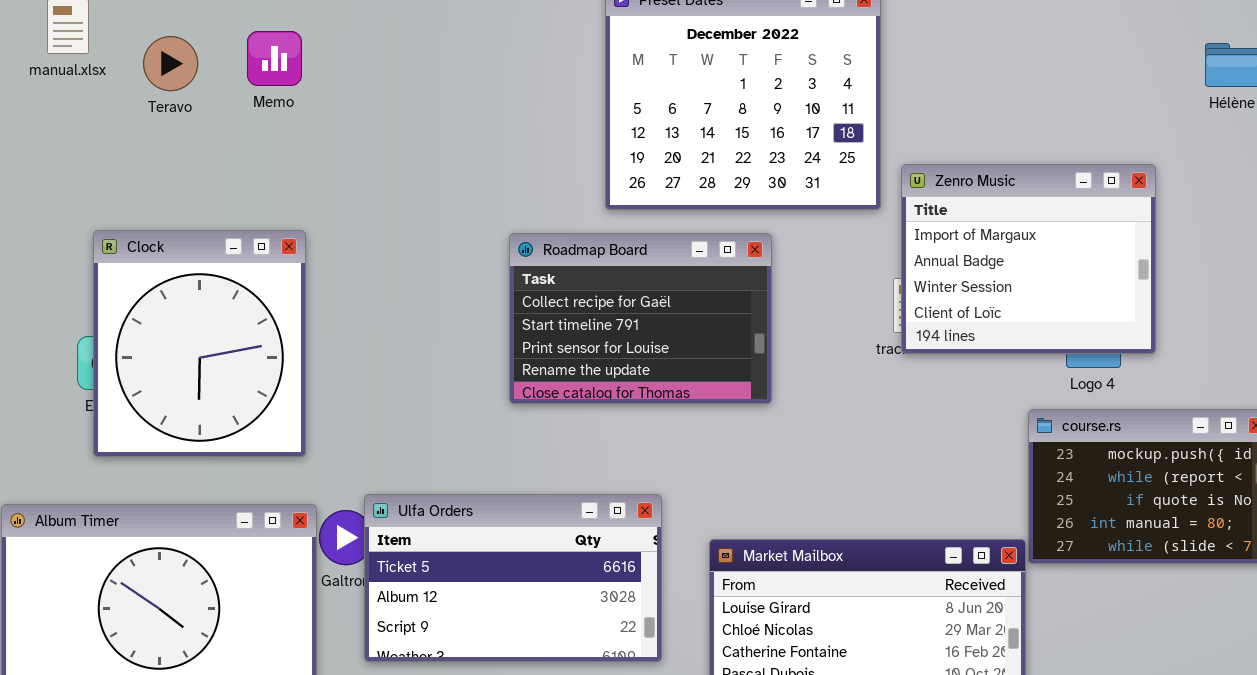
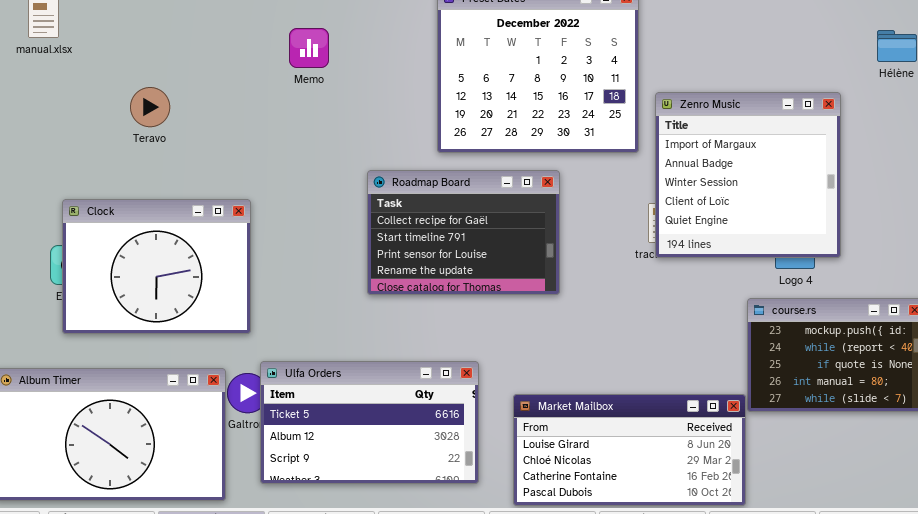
Memo: [247,31,302,86] -> [289,28,329,68], moved
Teravo: [143,36,198,91] -> [130,87,170,127], moved
Zenro Music: [901,164,1156,354] -> [655,92,841,258], resized
Clock: [93,230,306,457] -> [62,199,251,334], resized

